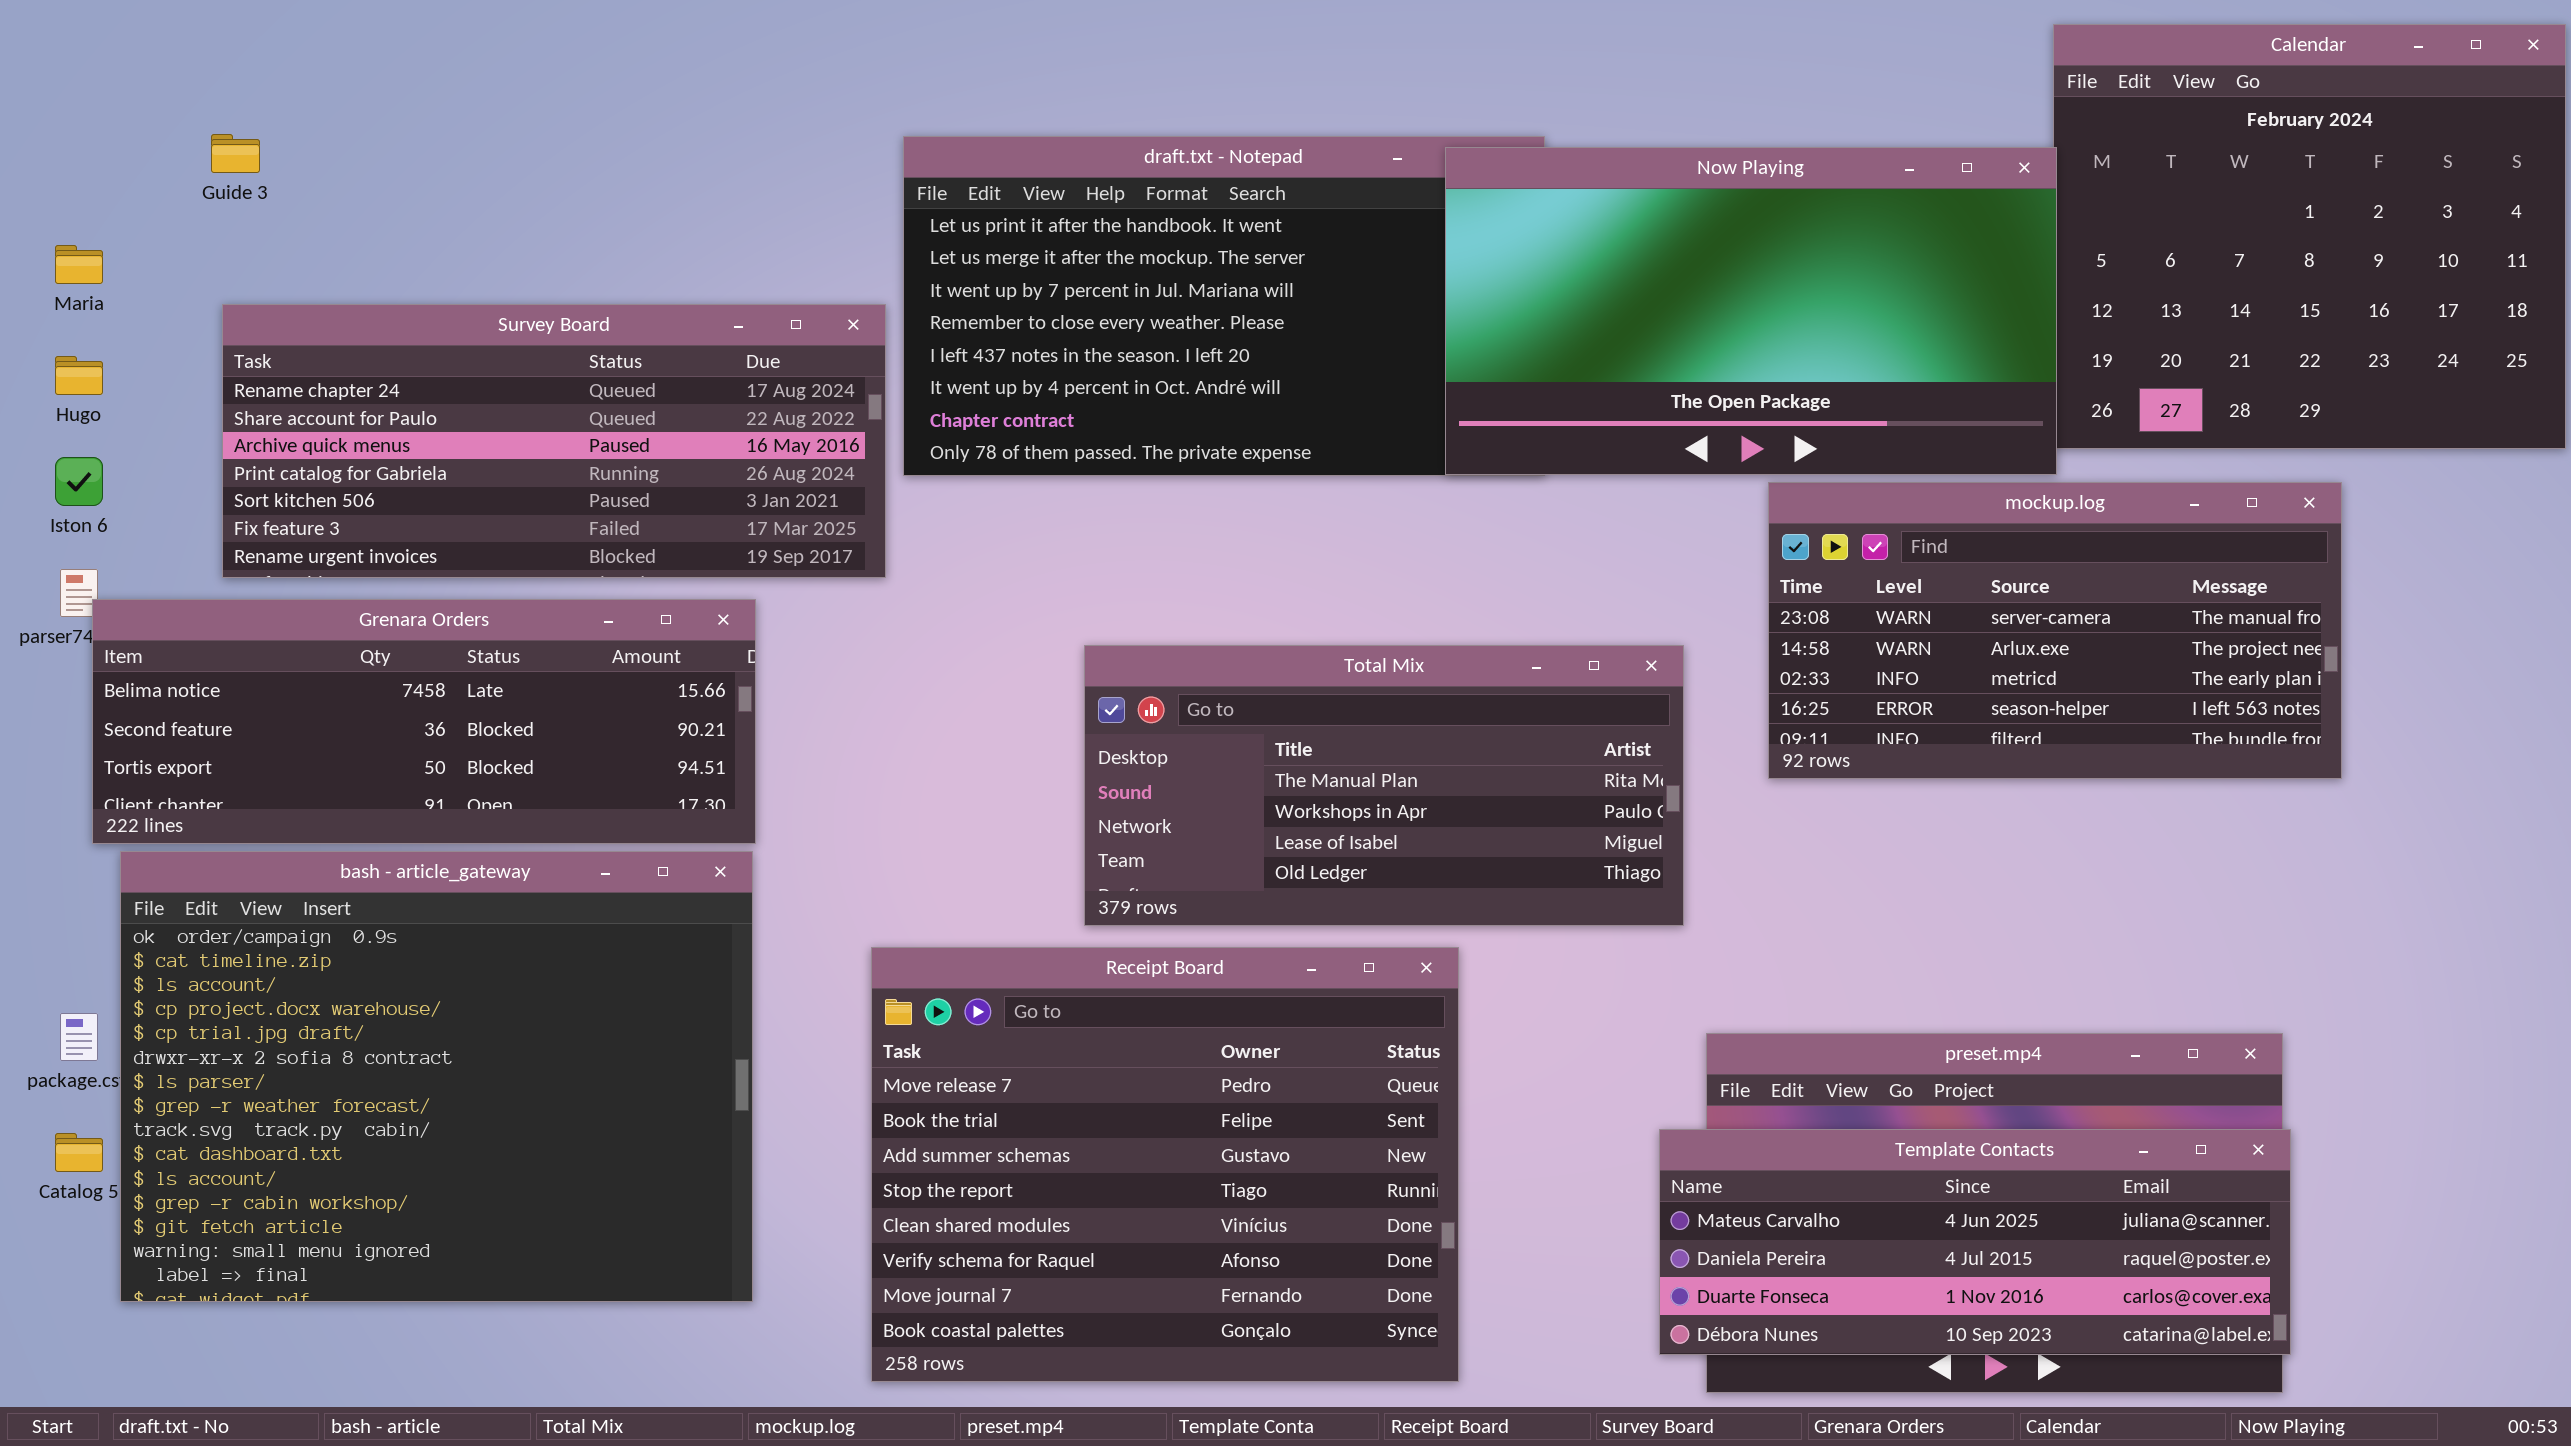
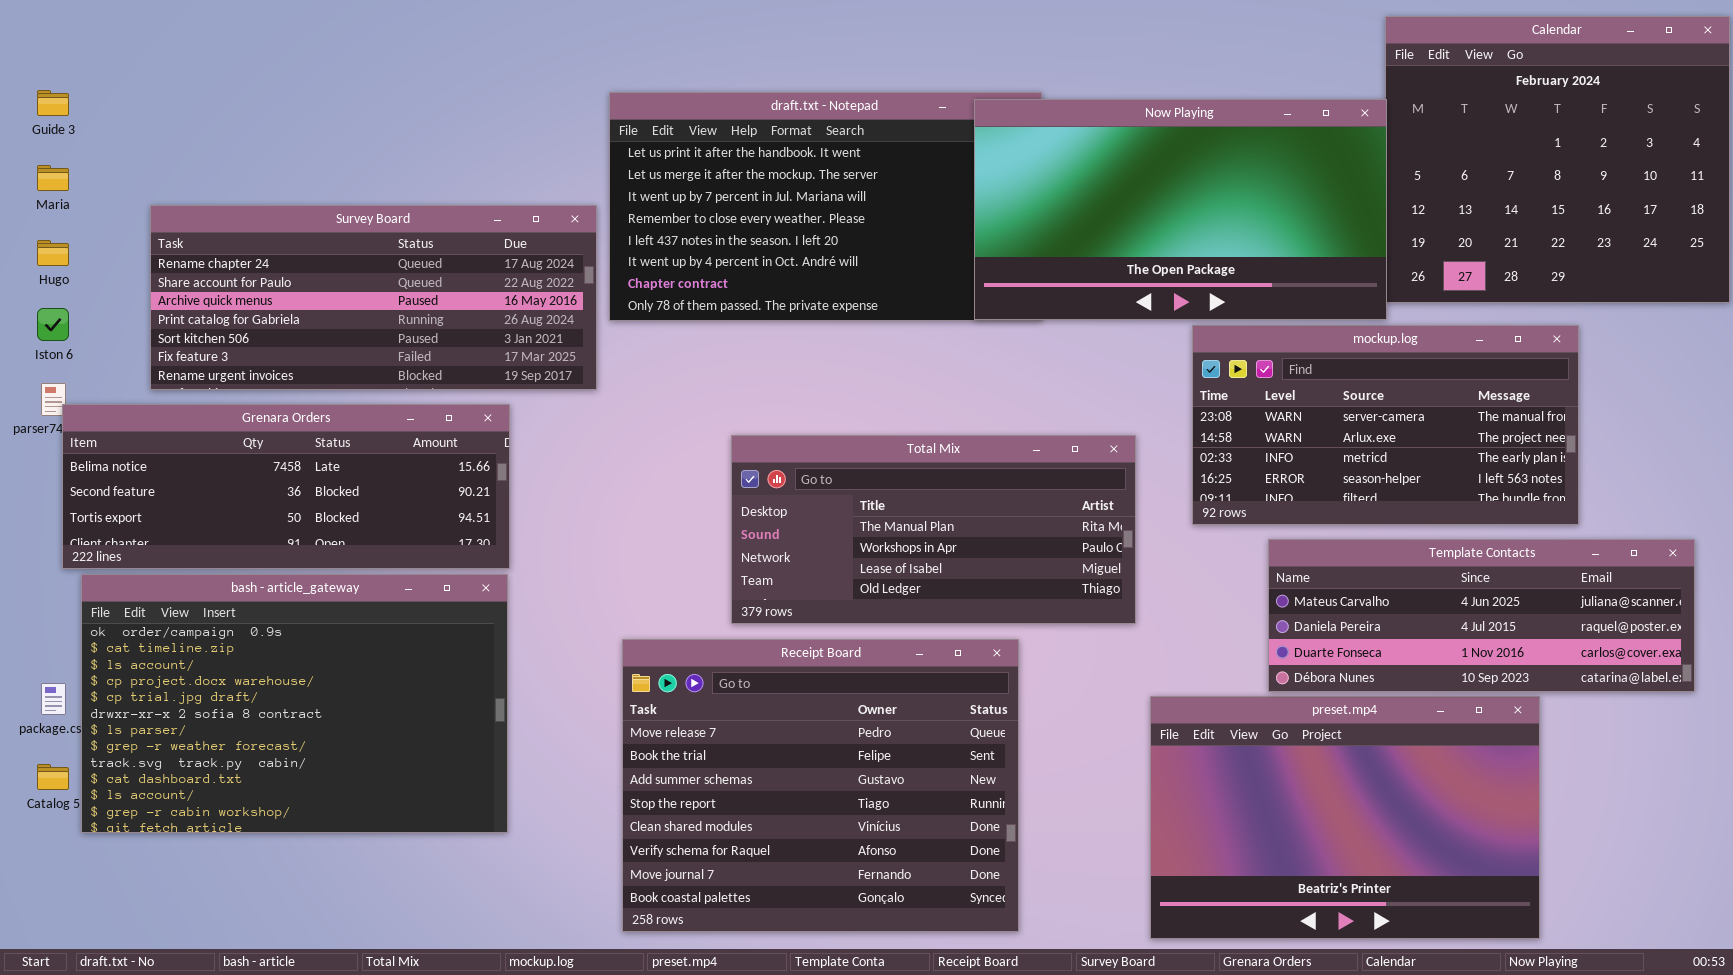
Guide 3: [211,134,260,173] -> [37,90,69,116], moved
bash - article_gateway: [120,851,753,1302] -> [81,574,508,833], resized
Receipt Board: [871,947,1459,1382] -> [622,639,1019,932], moved
Template Contacts: [1659,1129,2291,1355] -> [1268,539,1695,692], moved

